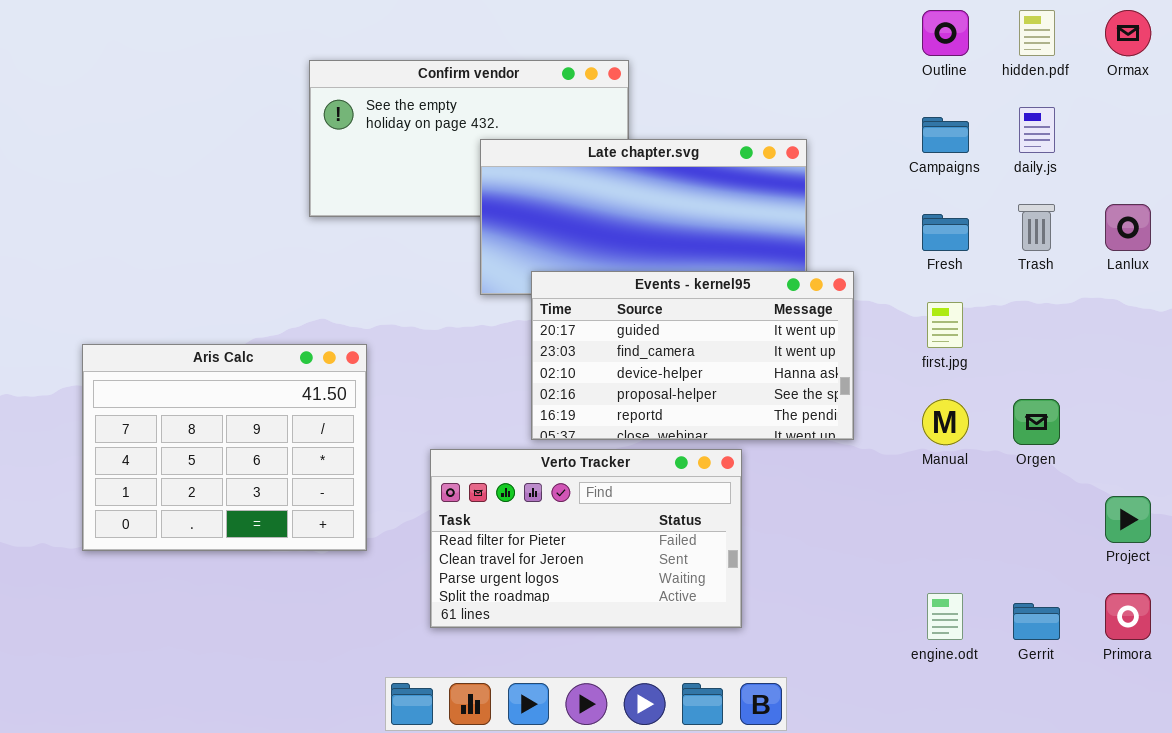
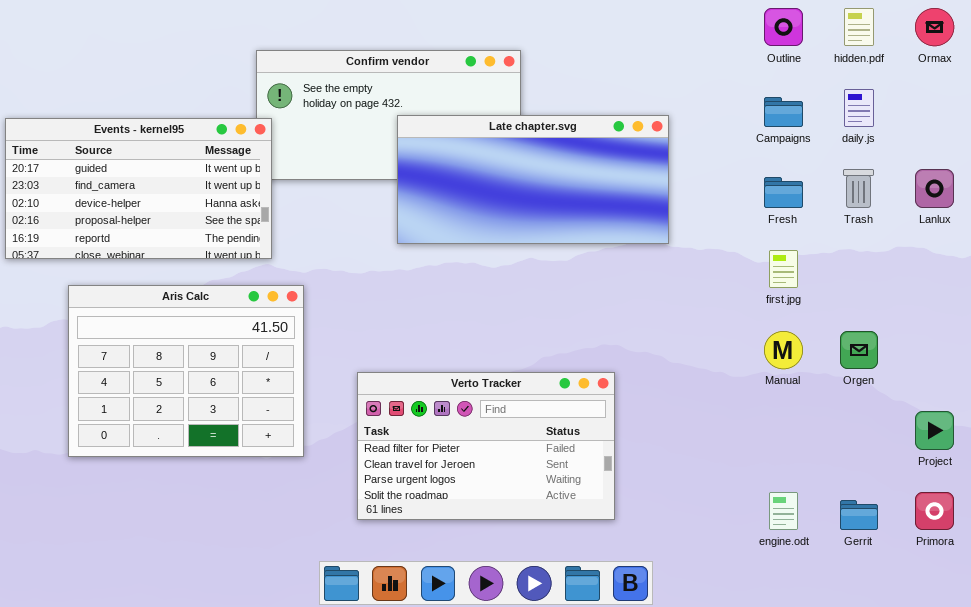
Events - kernel95: [531,271,854,440] -> [5,118,272,259], moved

